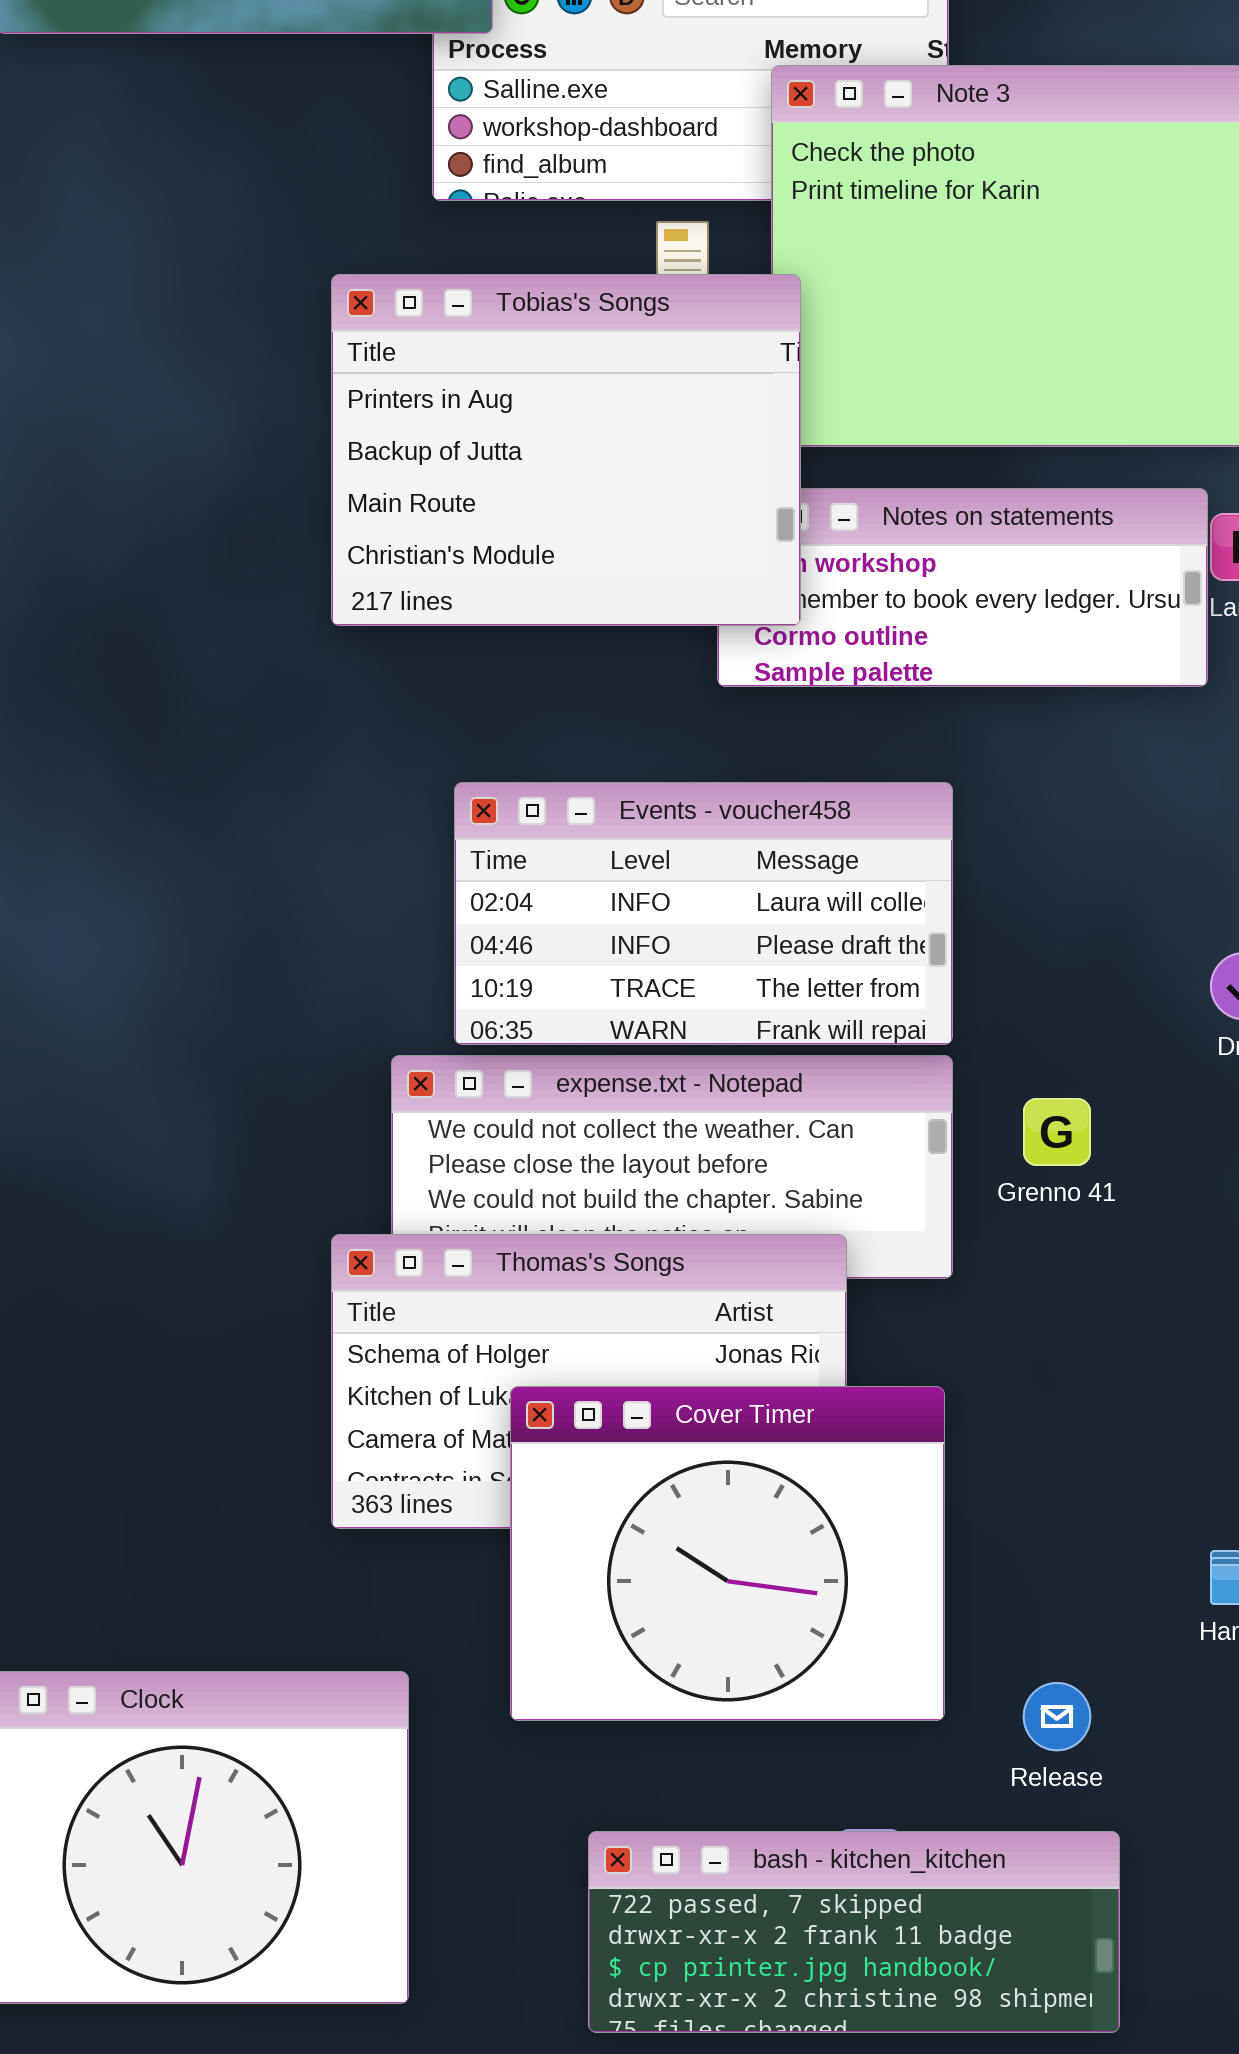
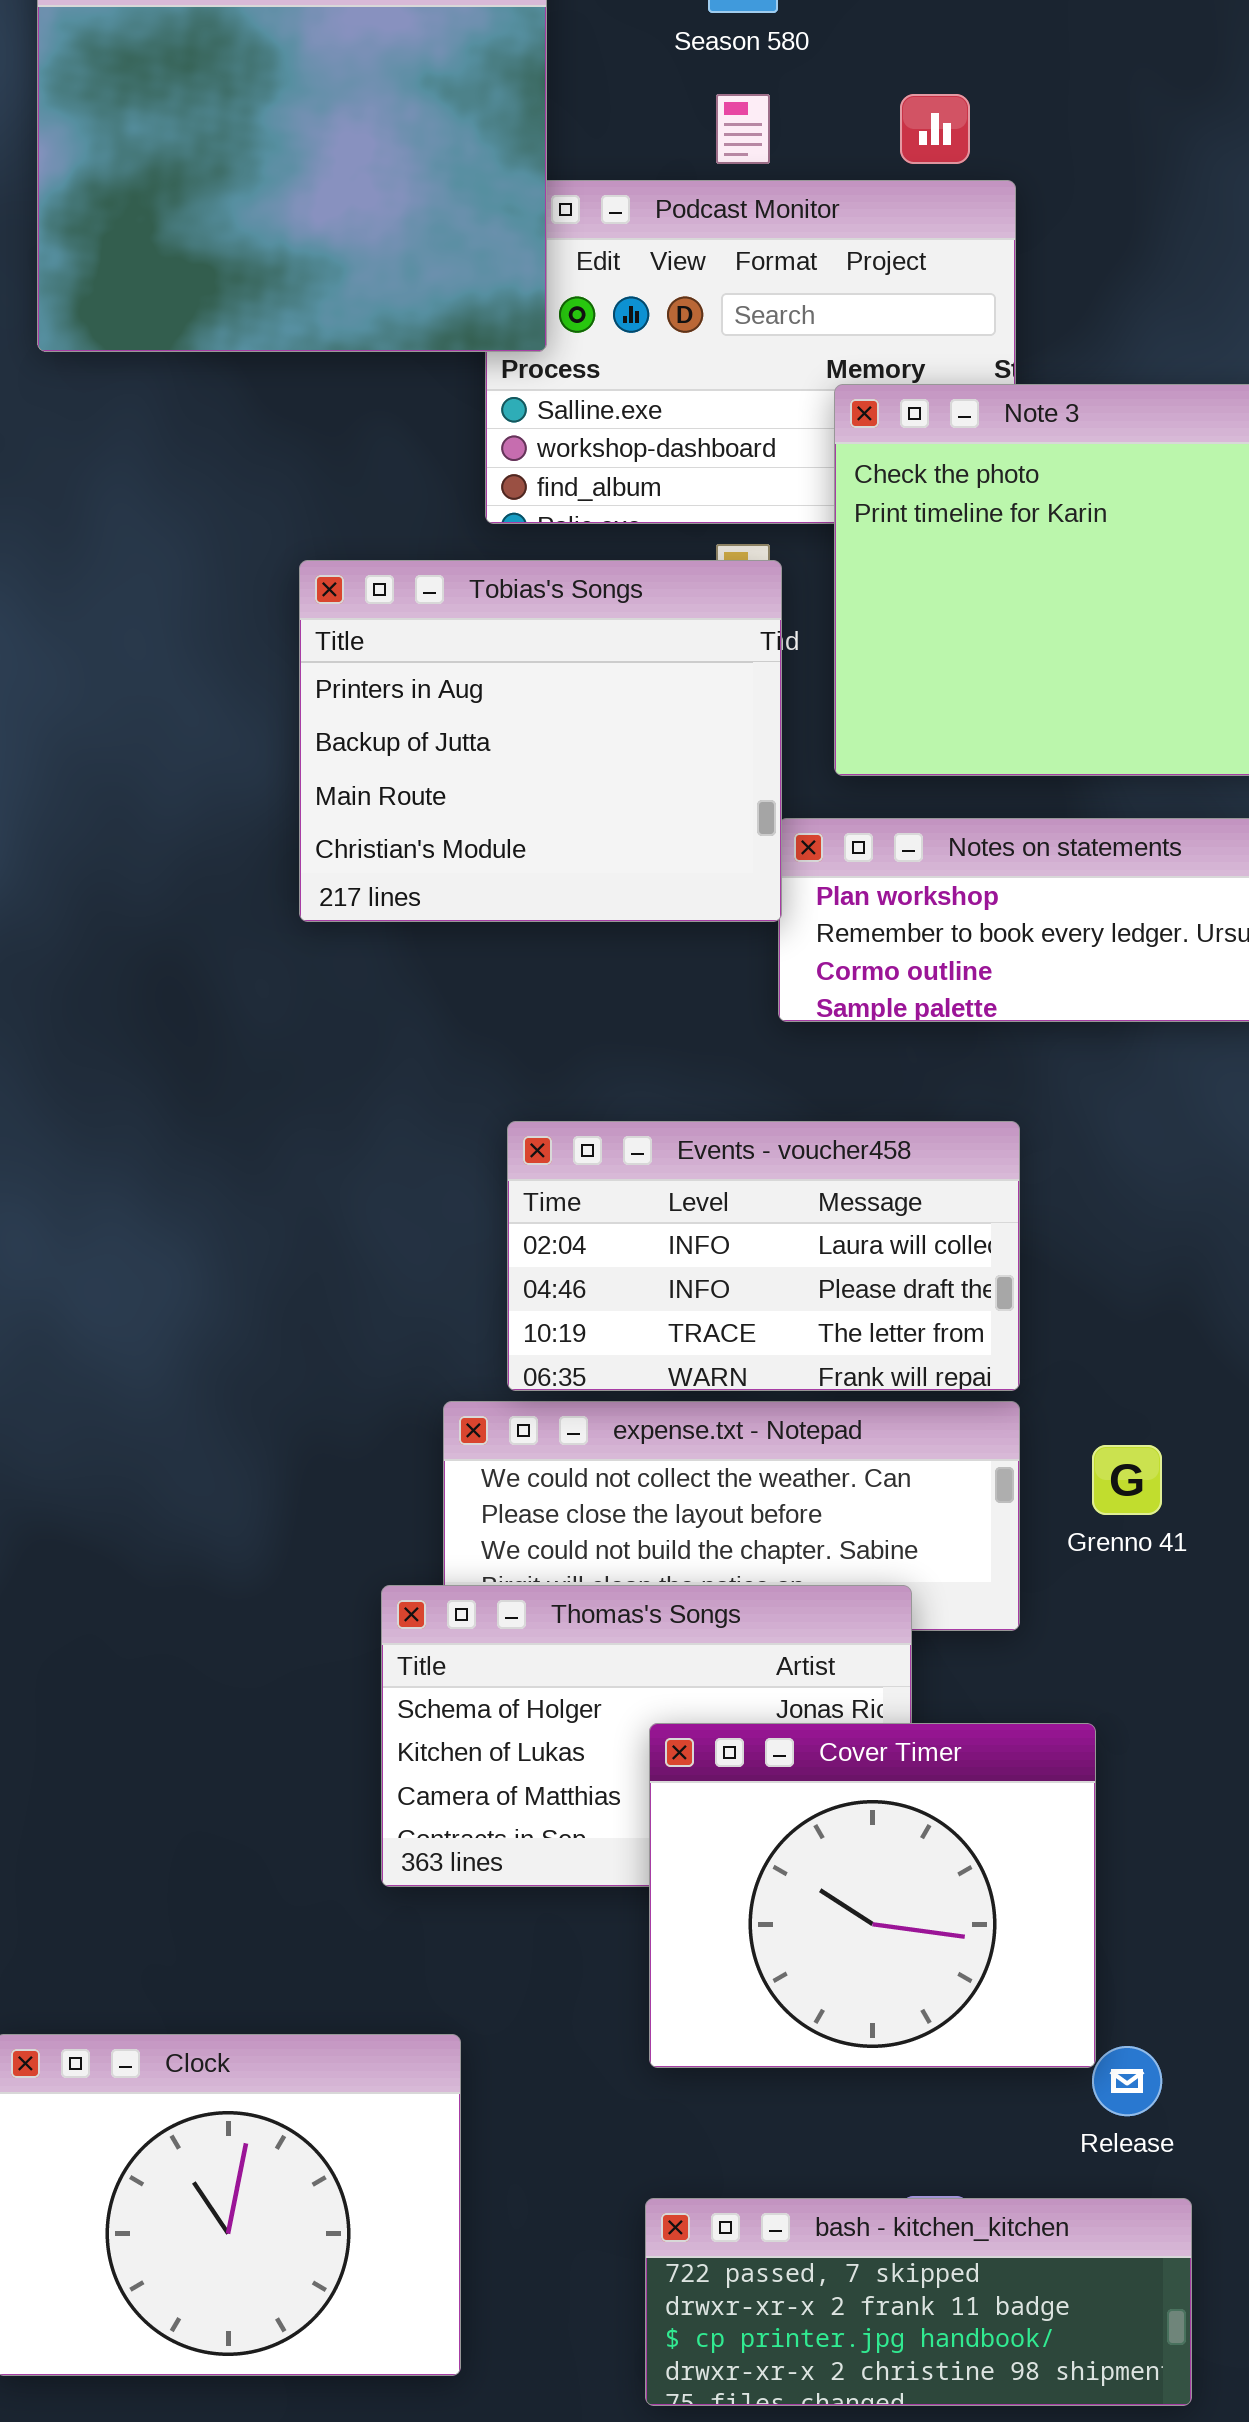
Tobias's Songs: [331,274,801,626] -> [299,560,782,922], moved
Cover Timer: [510,1386,945,1721] -> [649,1723,1096,2068], moved

